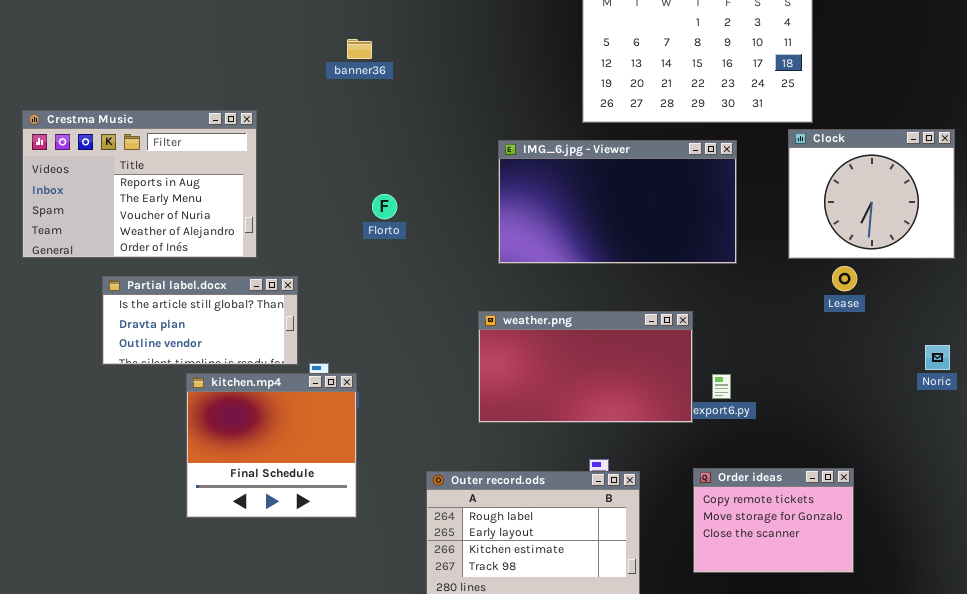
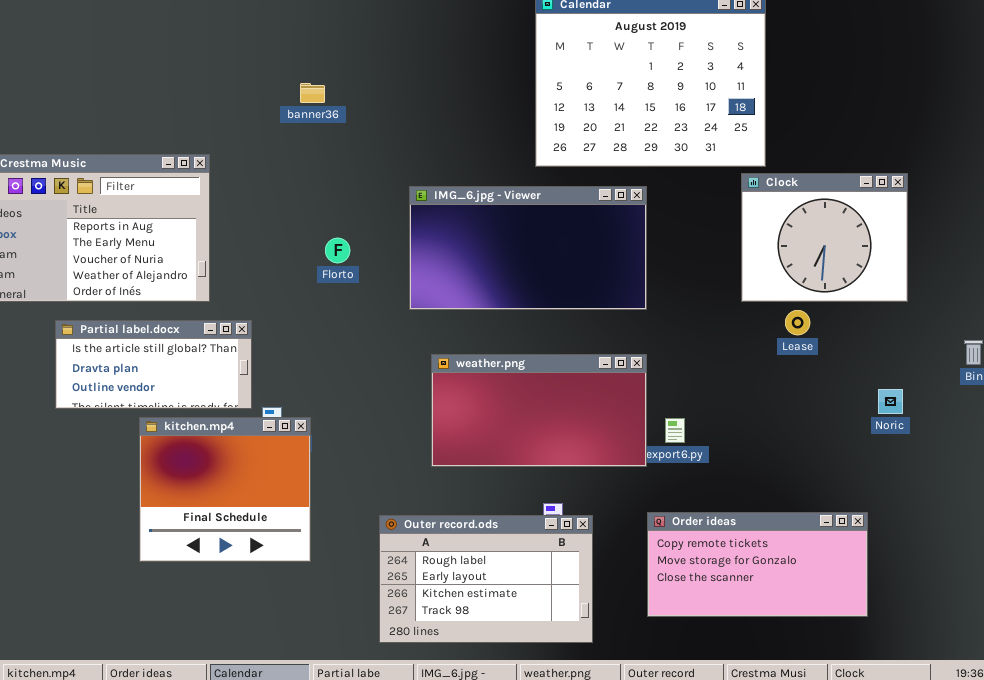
IMG_6.jpg - Viewer: [498,140,737,264] -> [409,186,647,310], moved
Order ideas: [693,468,854,573] -> [647,512,868,617], resized

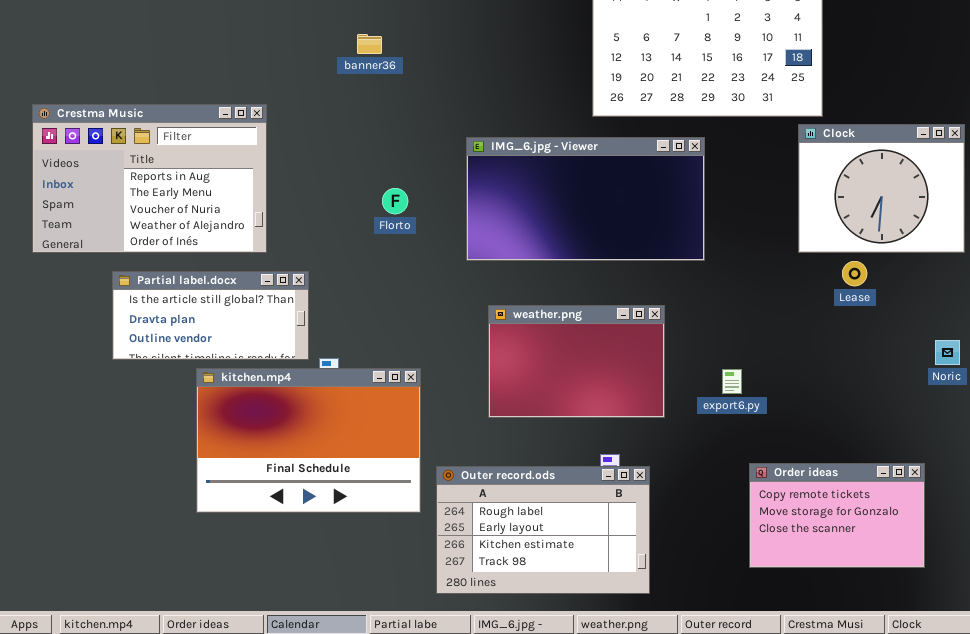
weather.png: [431,354,647,467] -> [488,305,665,418], resized
kitchen.mp4: [139,417,311,562] -> [196,368,421,513], resized
Order ideas: [647,512,868,617] -> [749,463,925,568], resized

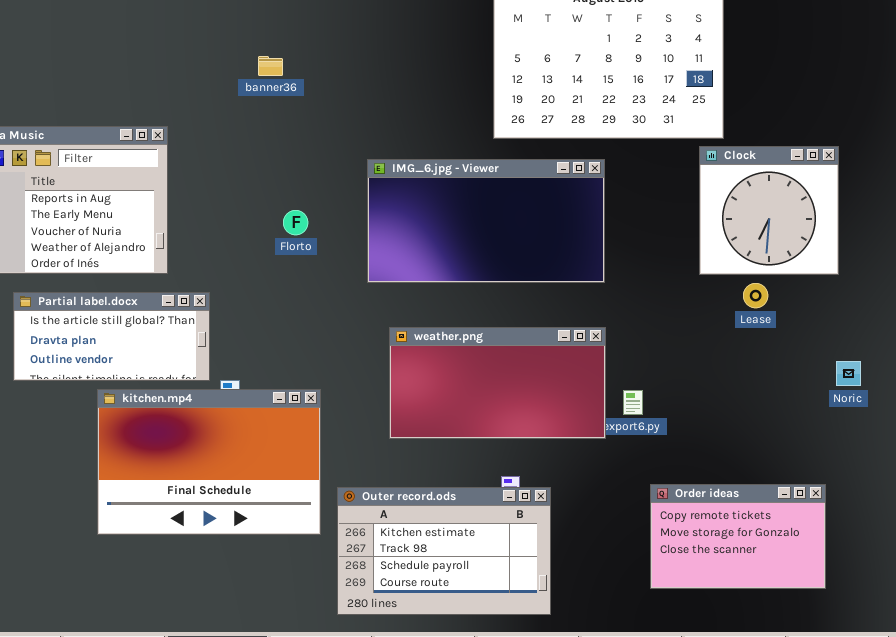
Clock: [798,124,965,253] -> [699,146,839,275], resized
weather.png: [488,305,665,418] -> [389,327,606,439], resized
Outer record.ods: [436,466,650,594] -> [337,487,551,615], scrolled down 2 rows

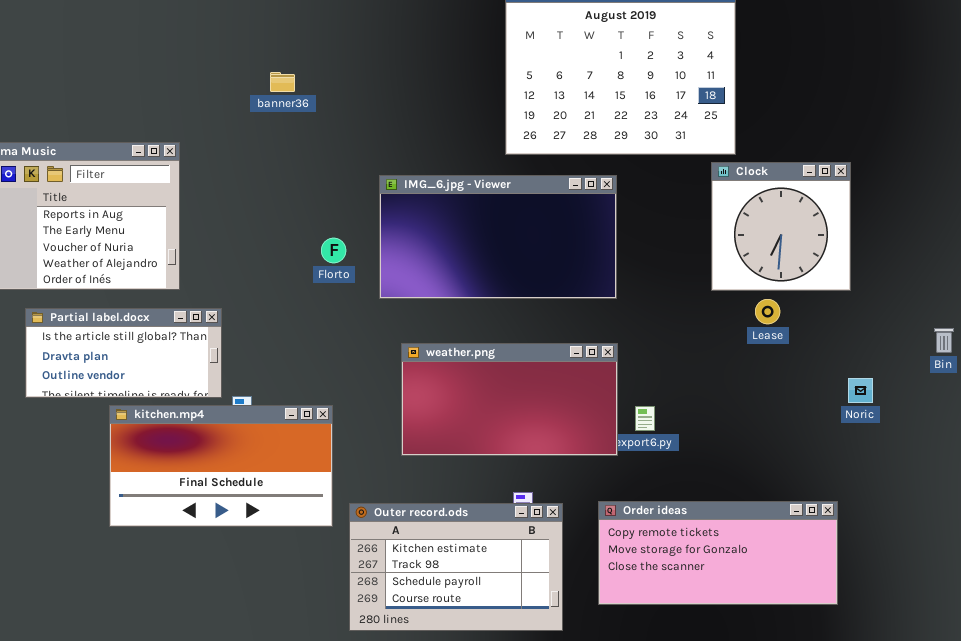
Florto: [283,210,308,235] -> [321,238,346,263], moved
kitchen.mp4: [97,389,321,535] -> [109,405,333,527], resized
Order ideas: [650,484,826,589] -> [598,501,838,605], resized

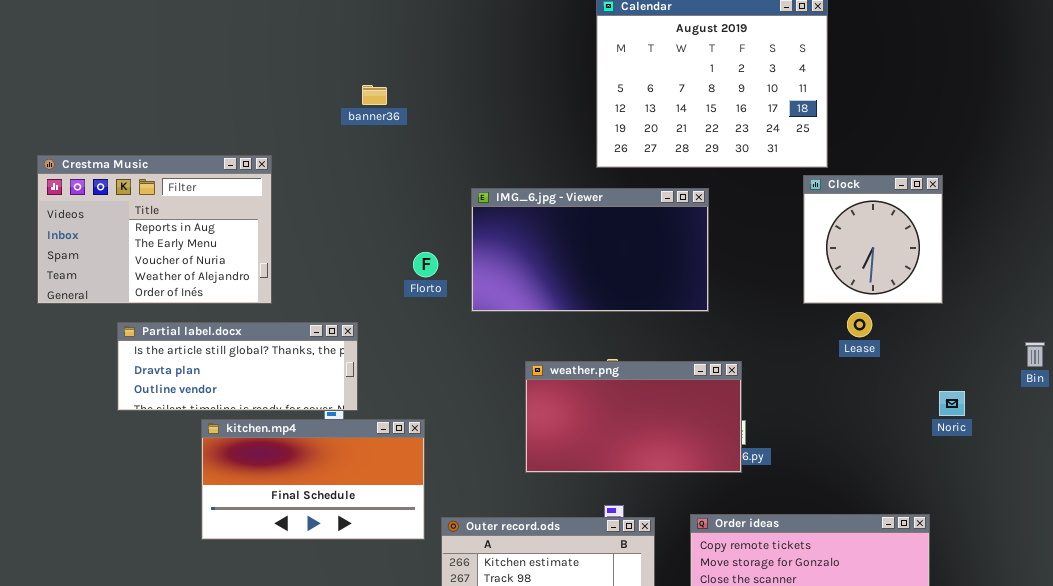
Partial label.docx: [25,308,222,398] -> [117,322,358,411], resized
weather.png: [401,343,618,456] -> [525,361,742,473], moved

